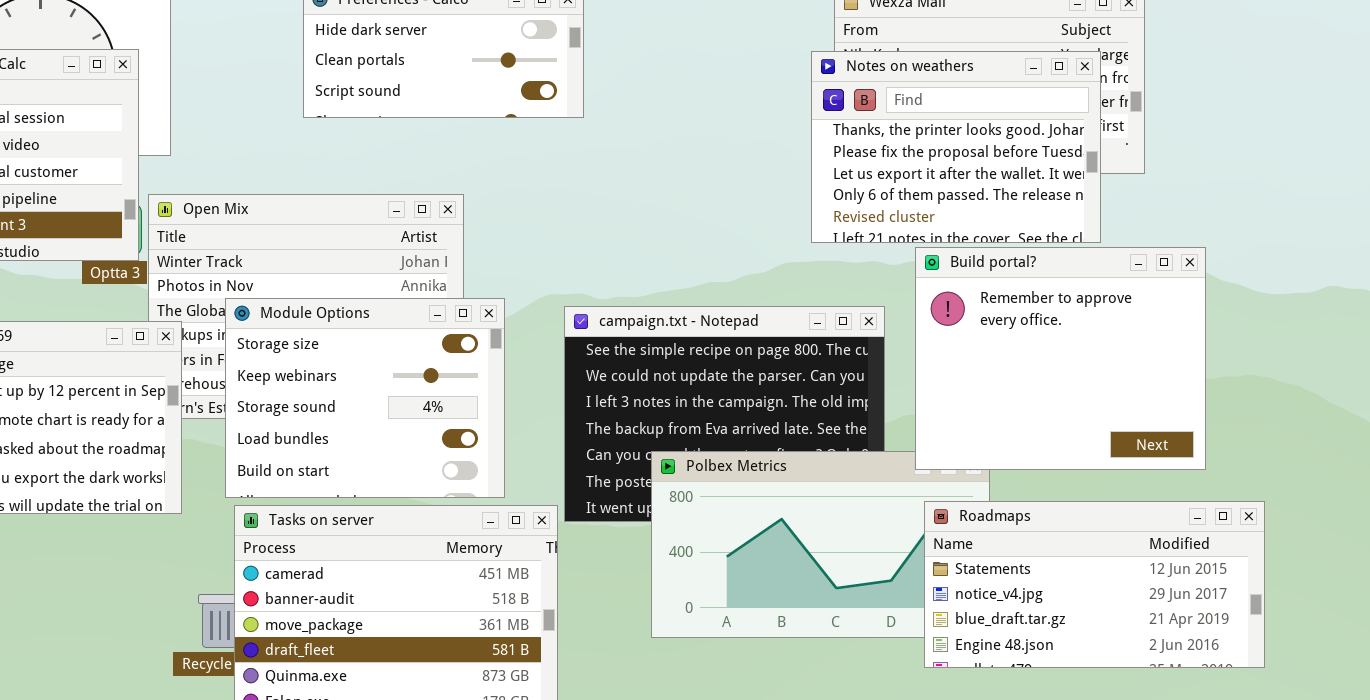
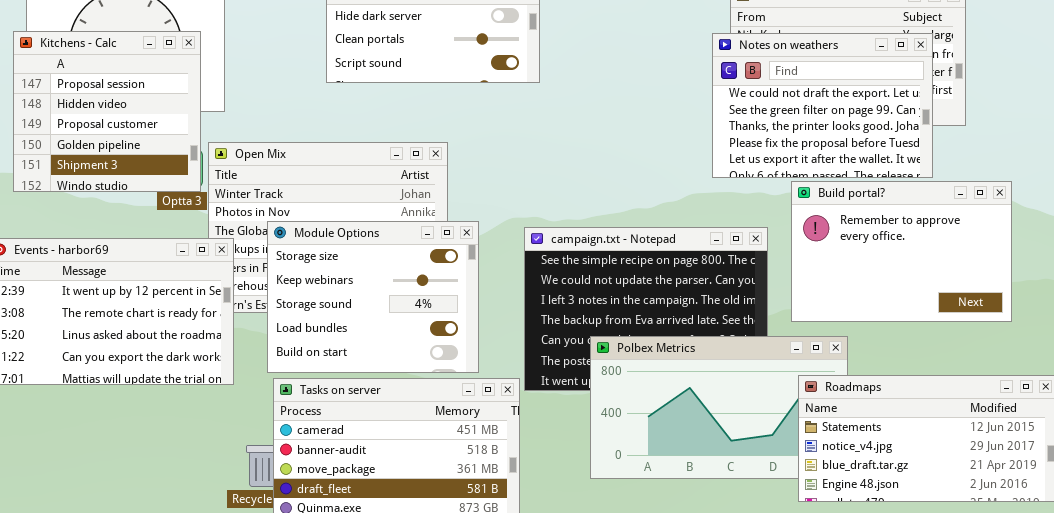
Notes on weathers: [811,51,1101,243] -> [712,33,933,178], scrolled up 2 rows
Build portal?: [915,247,1206,470] -> [791,181,1012,322], resized

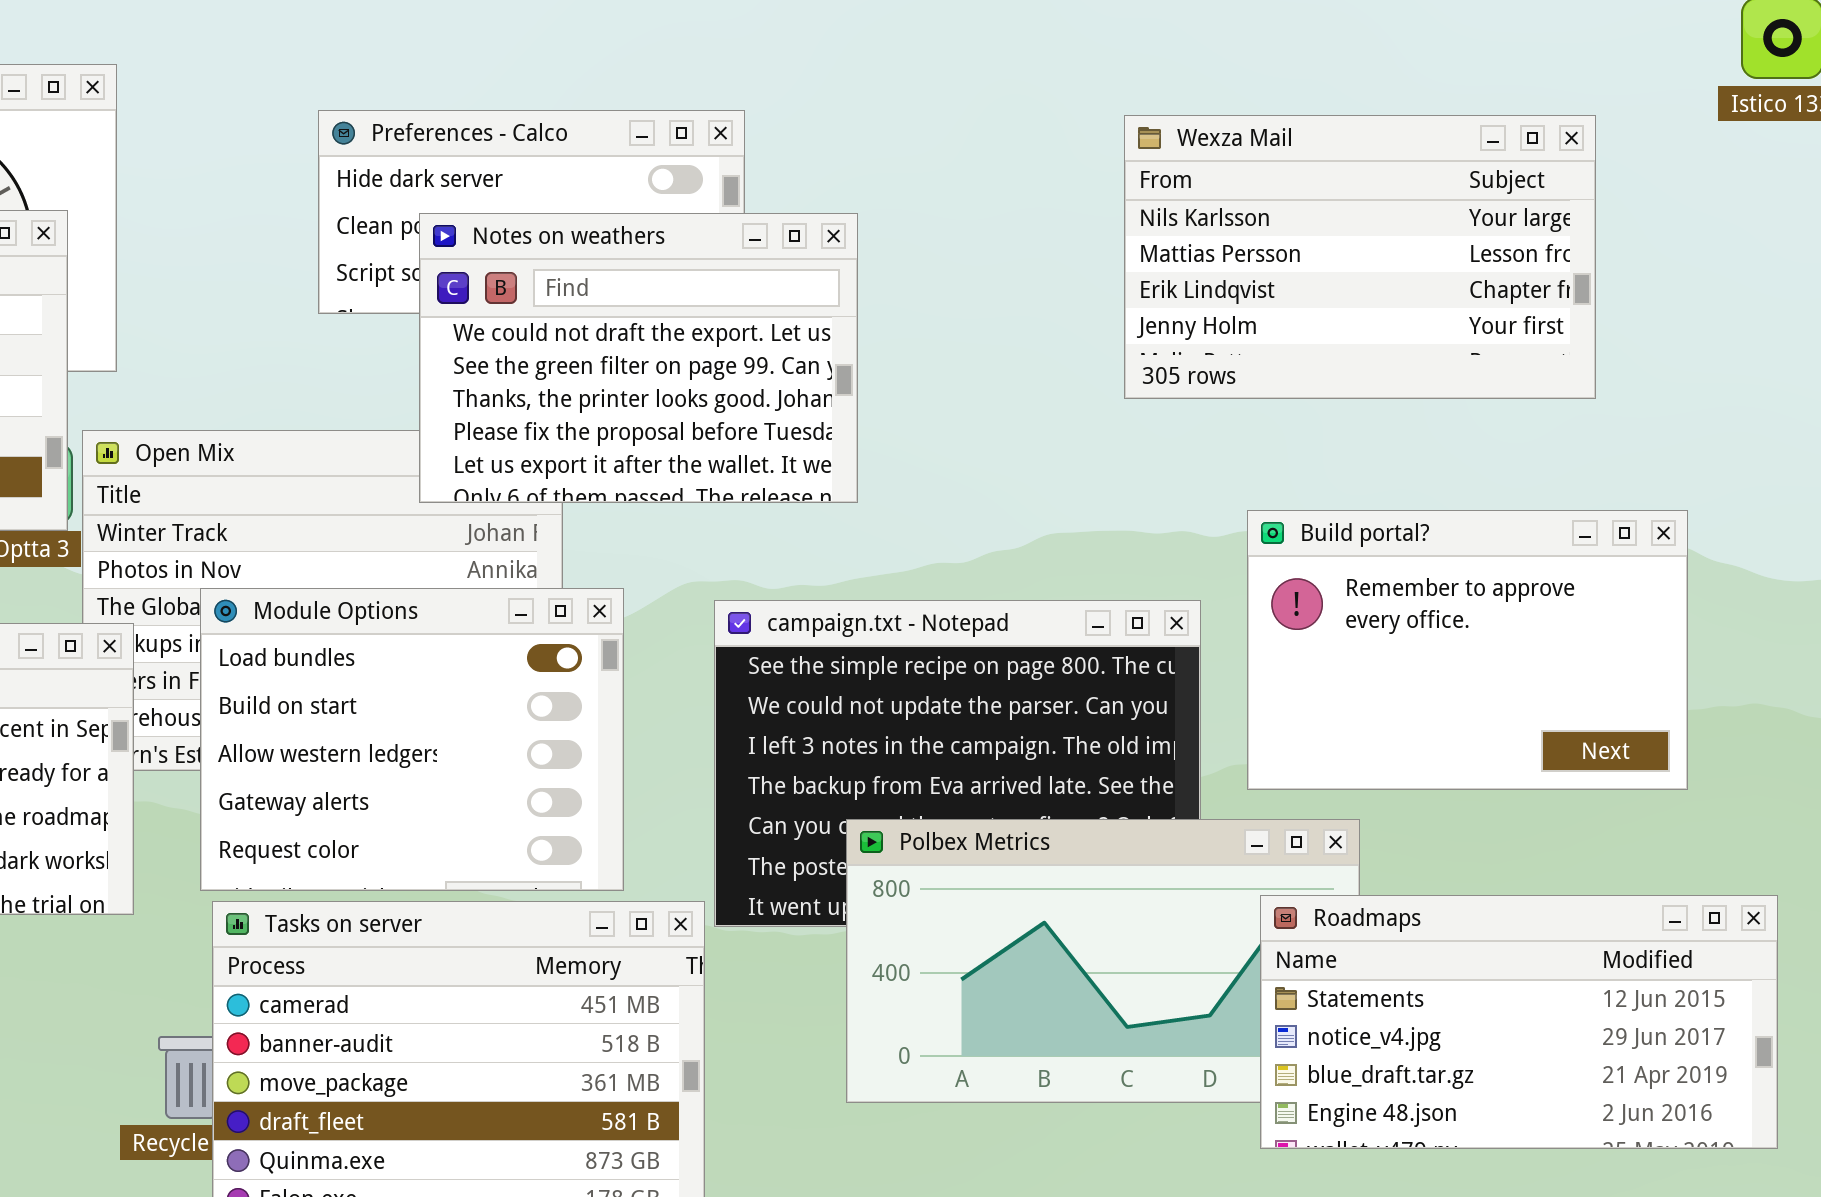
Notes on weathers: [712,33,933,178] -> [419,213,858,503], moved
Module Options: [267,221,479,373] -> [200,588,624,891], scrolled down 3 rows

